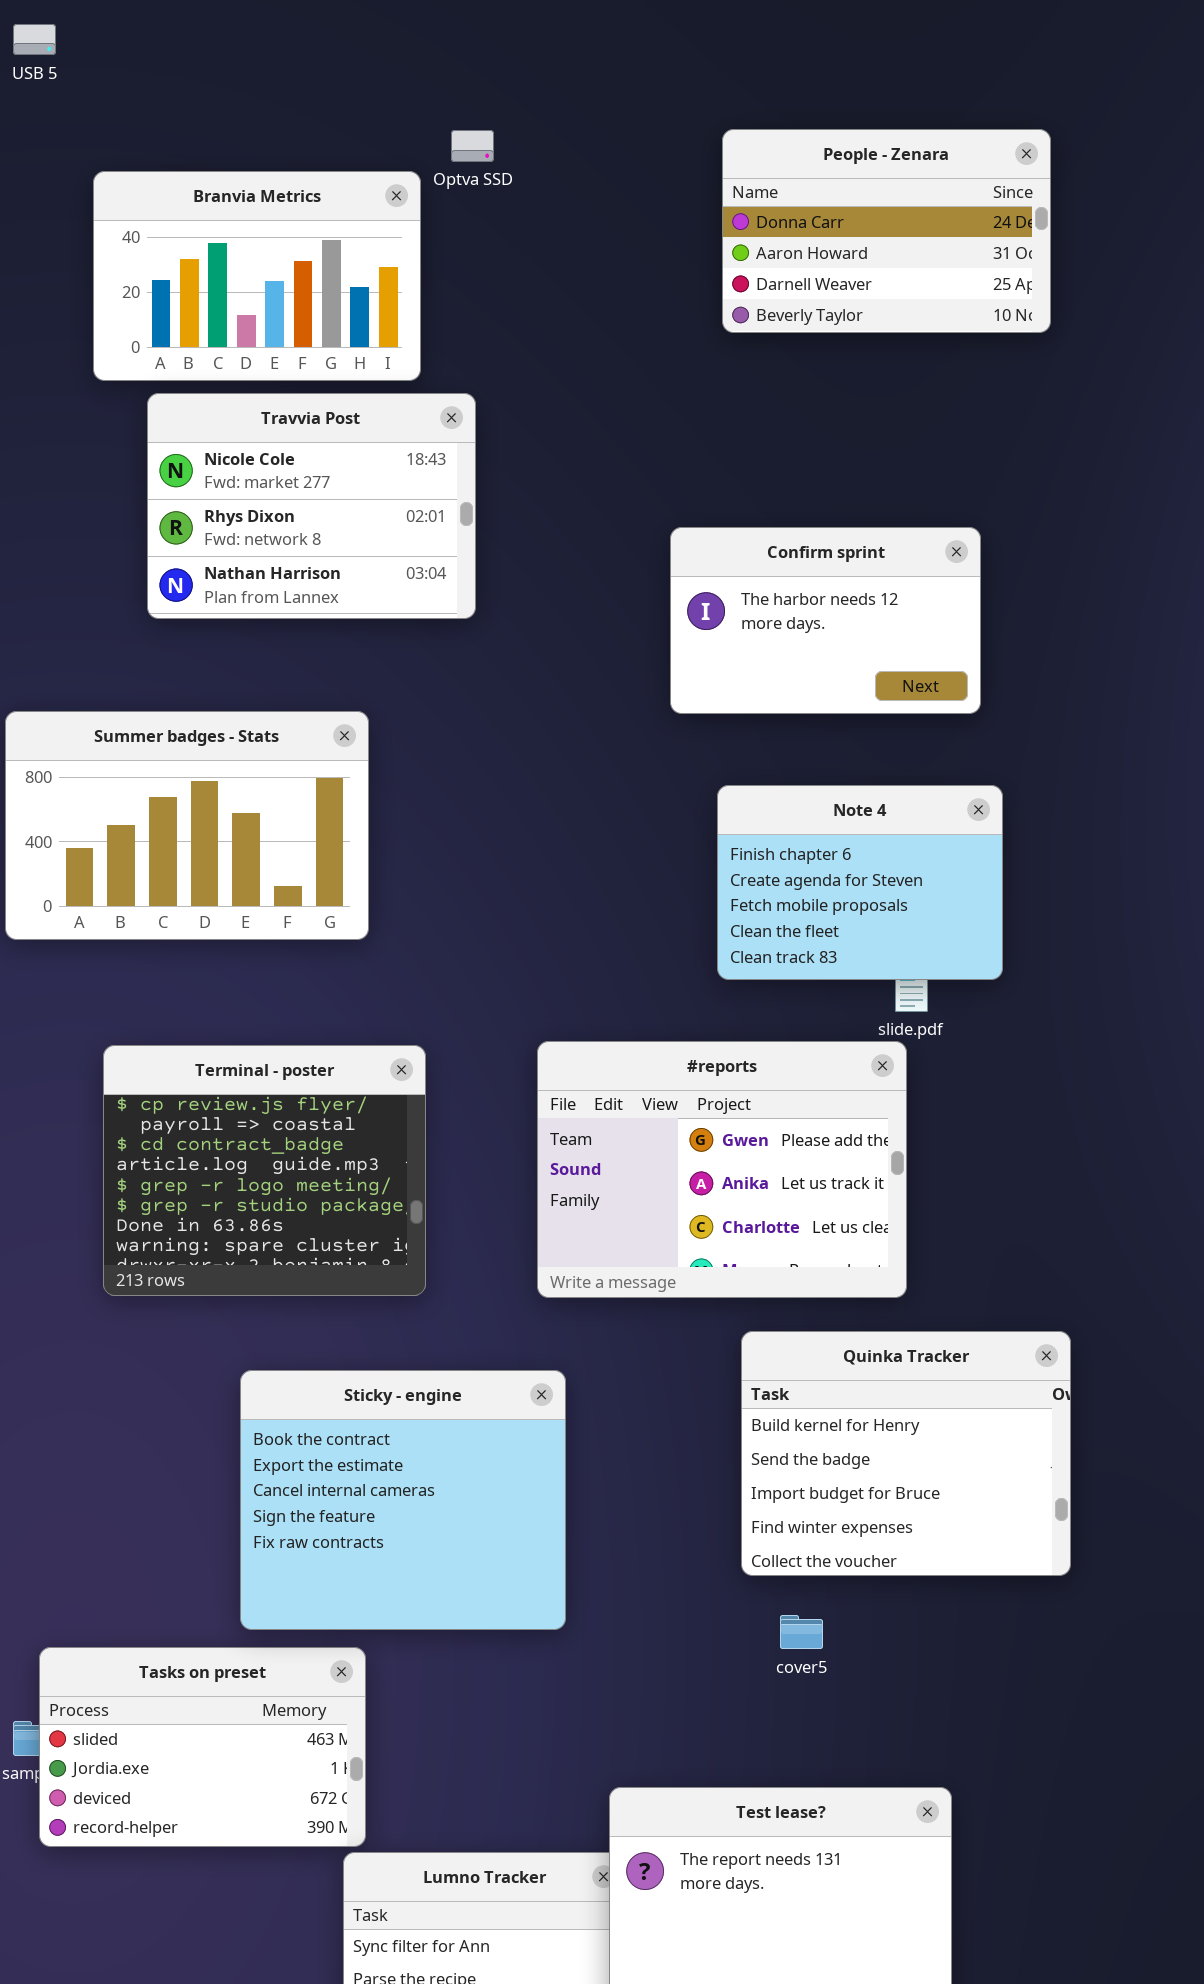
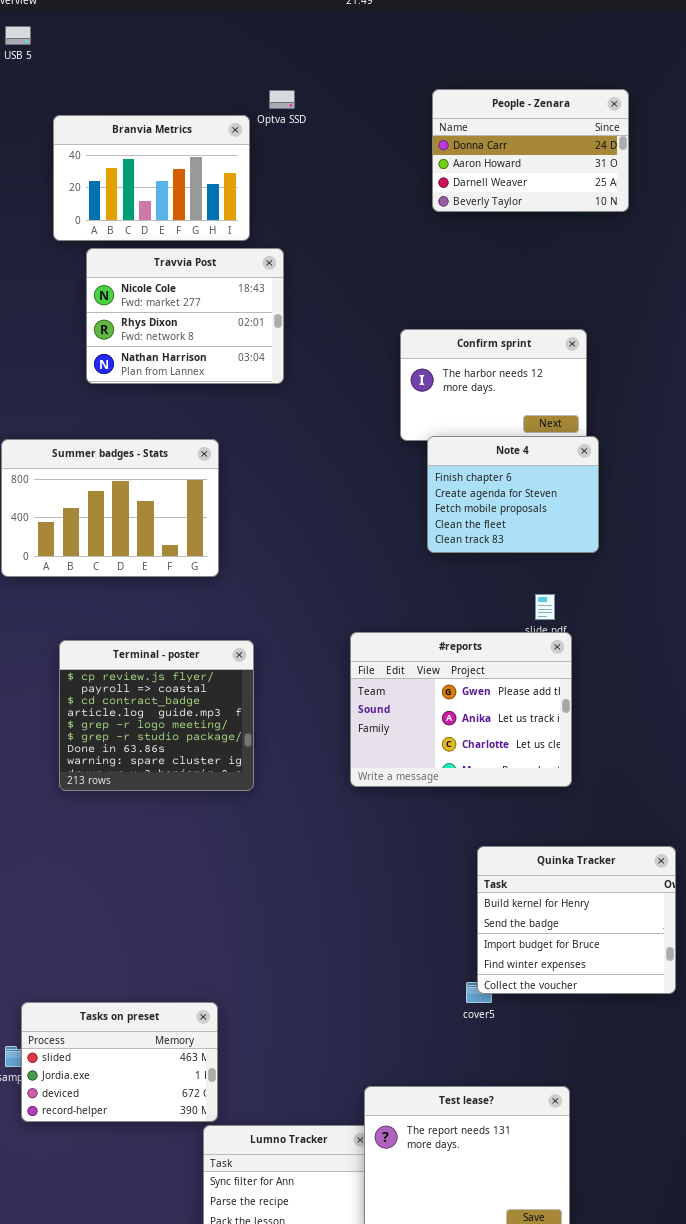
Note 4: [717,785,1003,980] -> [427,436,599,553], moved
#reports: [537,1041,907,1298] -> [350,632,572,787], moved
Quinka Tracker: [741,1331,1071,1576] -> [477,846,676,994], moved
Sticky - engine: [240,1370,566,1630] -> none, closed

